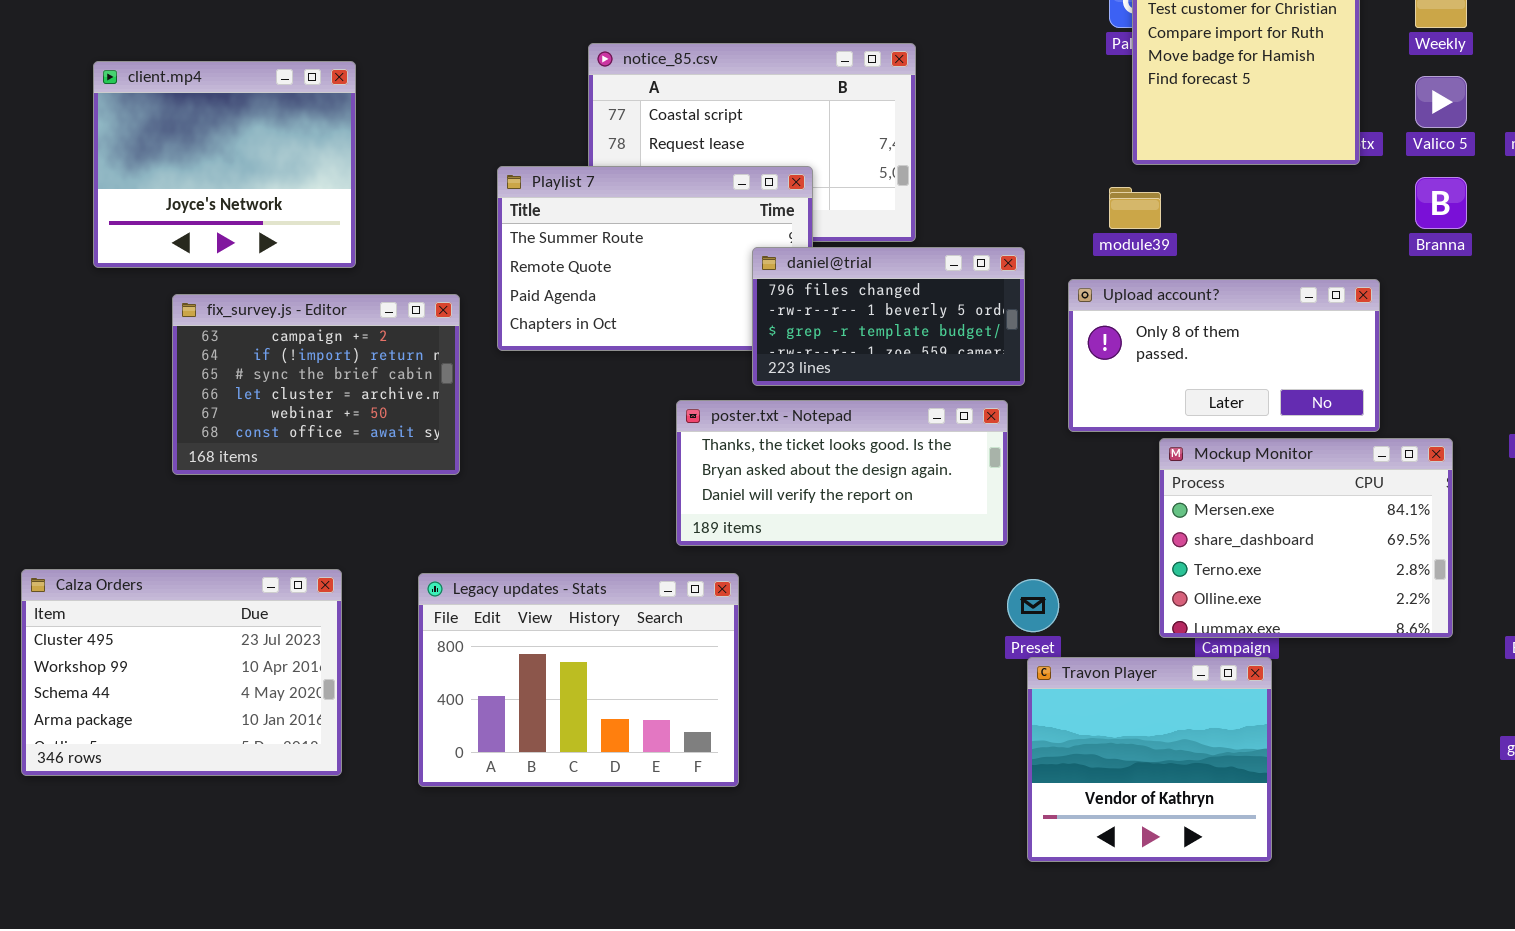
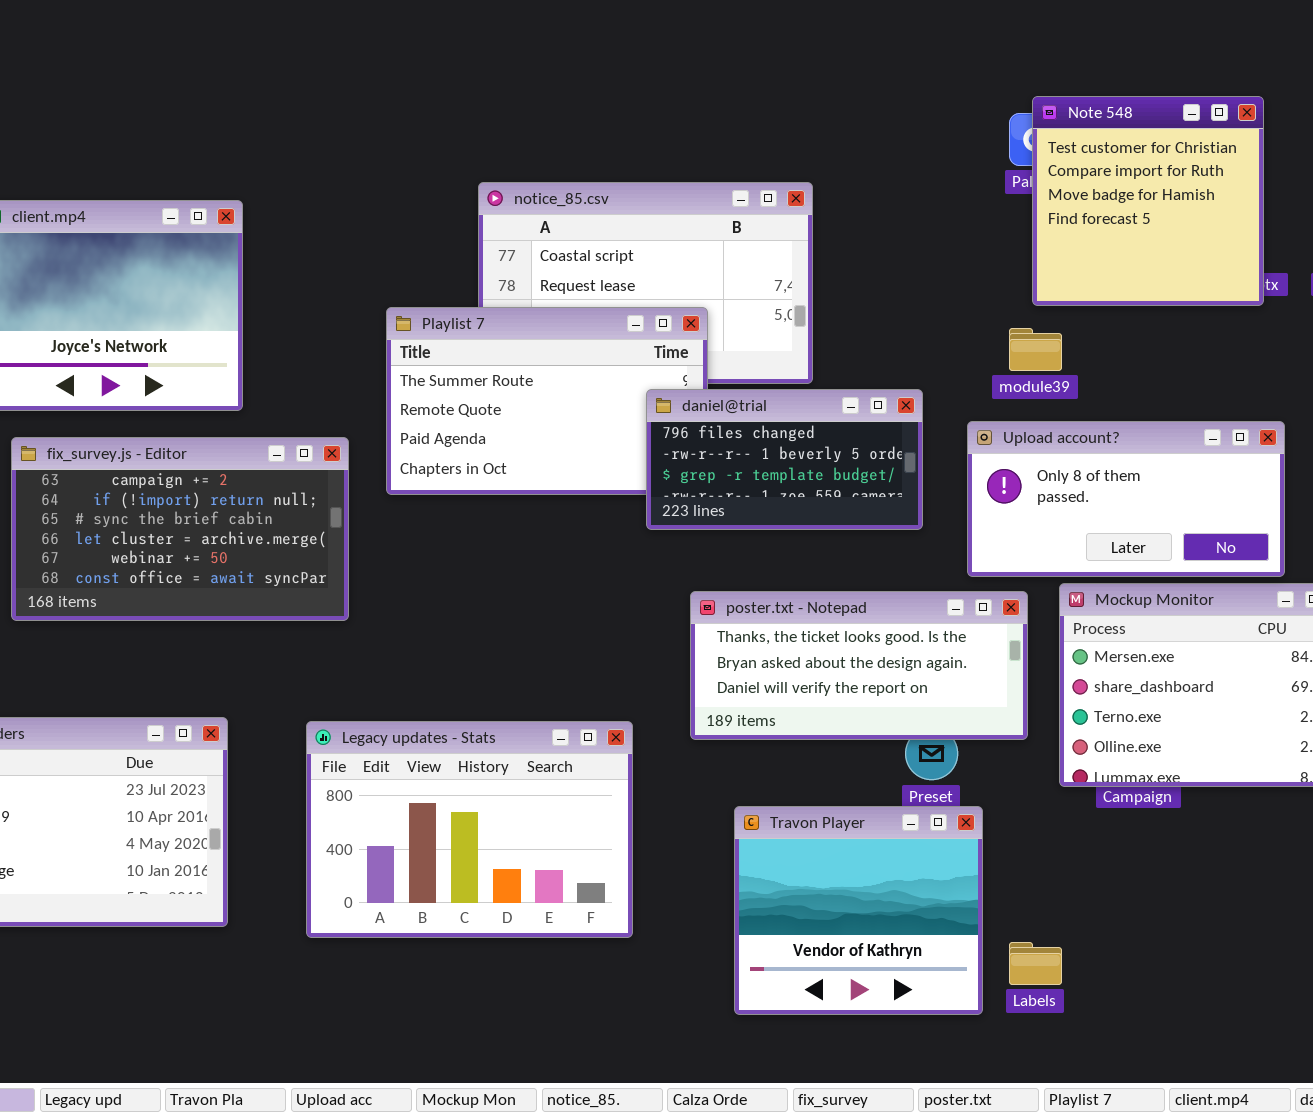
fix_survey.js - Editor: [172,294,460,475] -> [11,437,349,621], resized
poster.txt - Notepad: [676,400,1008,546] -> [690,591,1028,740], moved
Travon Player: [1027,657,1272,862] -> [734,806,983,1015], moved

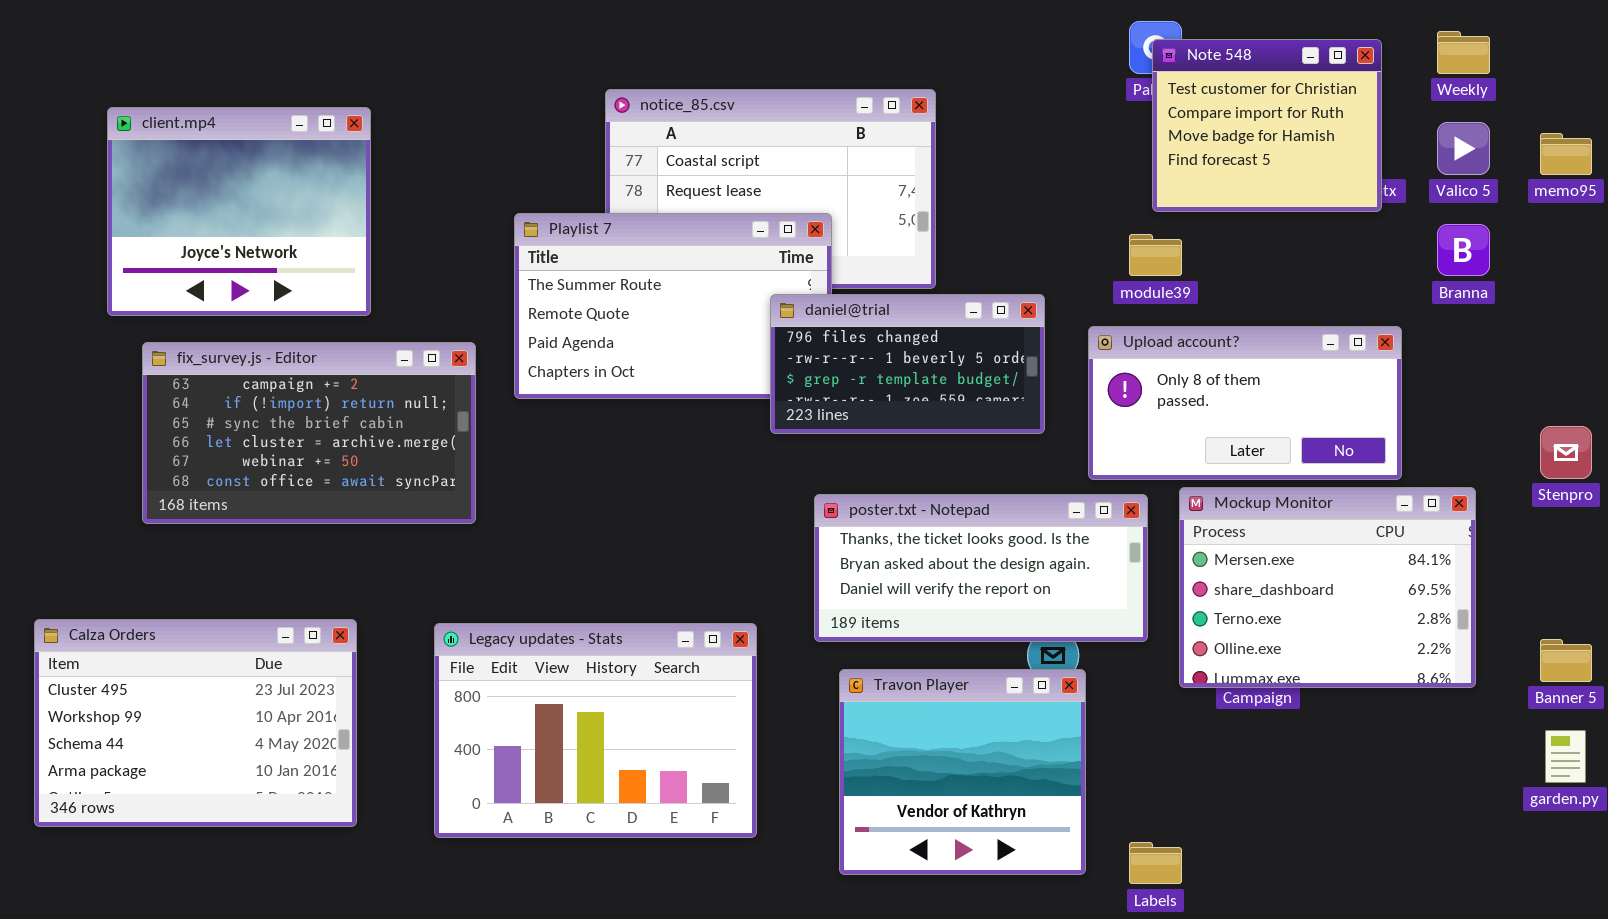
Note 548: [1032,96,1264,306] -> [1152,39,1382,212], resized
Travon Player: [734,806,983,1015] -> [839,669,1086,875], moved

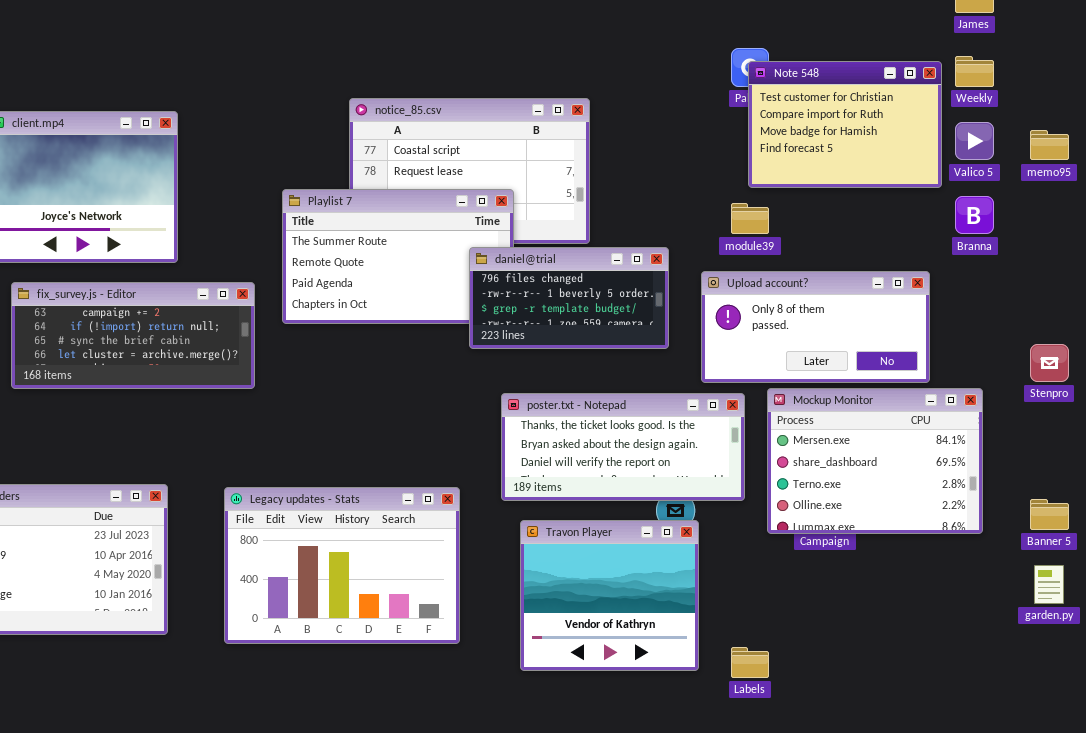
Note 548: [1152,39,1382,212] -> [748,61,942,188], resized
fix_survey.js - Editor: [142,342,476,524] -> [11,282,255,389], resized

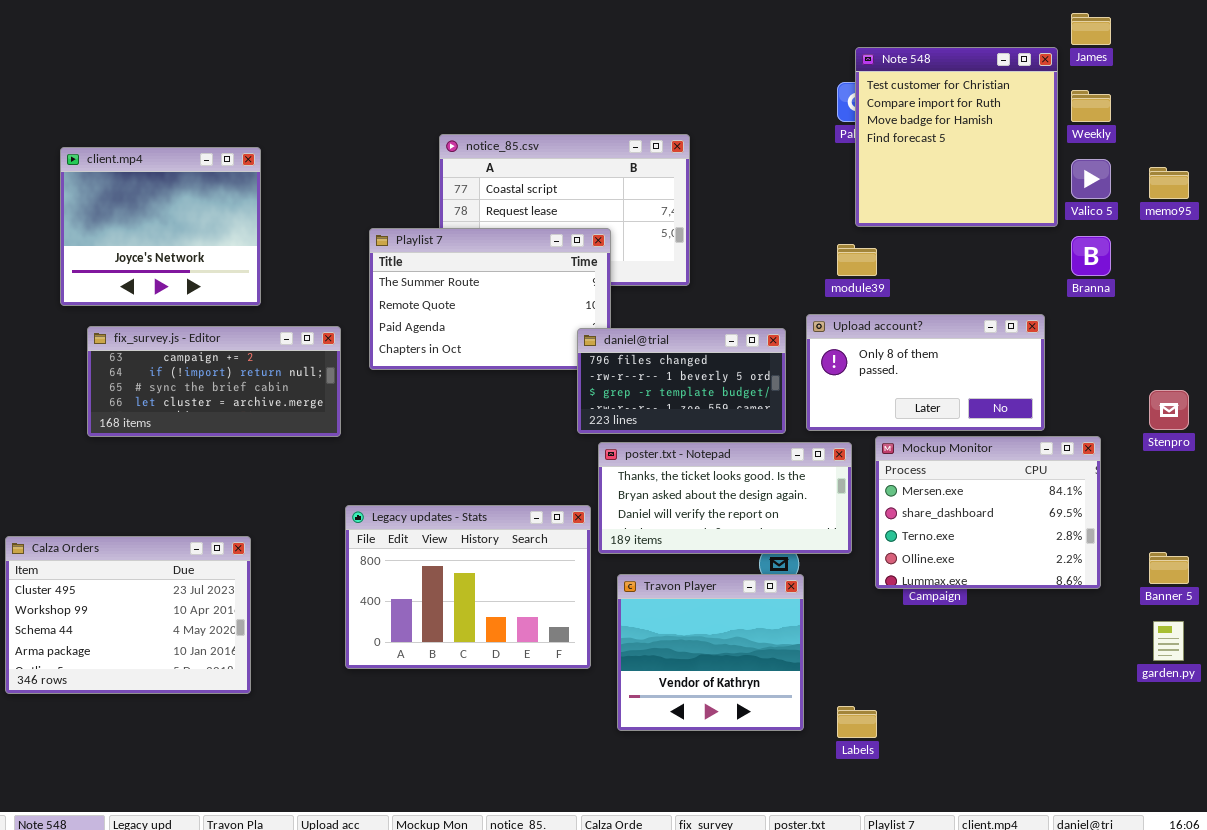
Note 548: [748,61,942,188] -> [855,47,1058,227], resized
daniel@trial: [469,247,669,349] -> [577,328,786,434], moved
Legacy updates - Stats: [224,487,460,644] -> [345,505,591,669], moved

